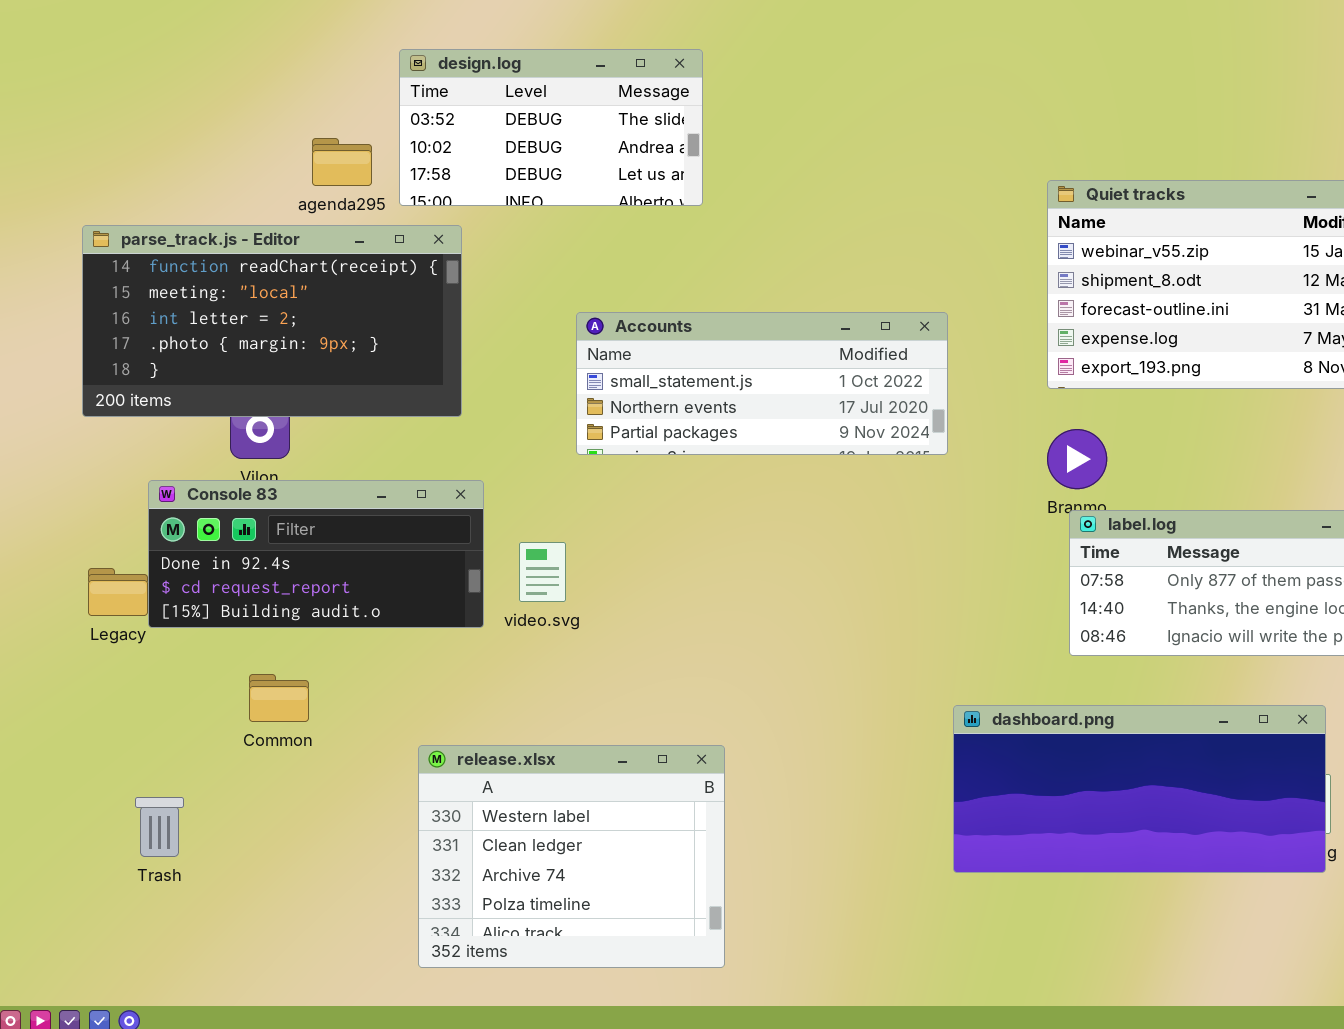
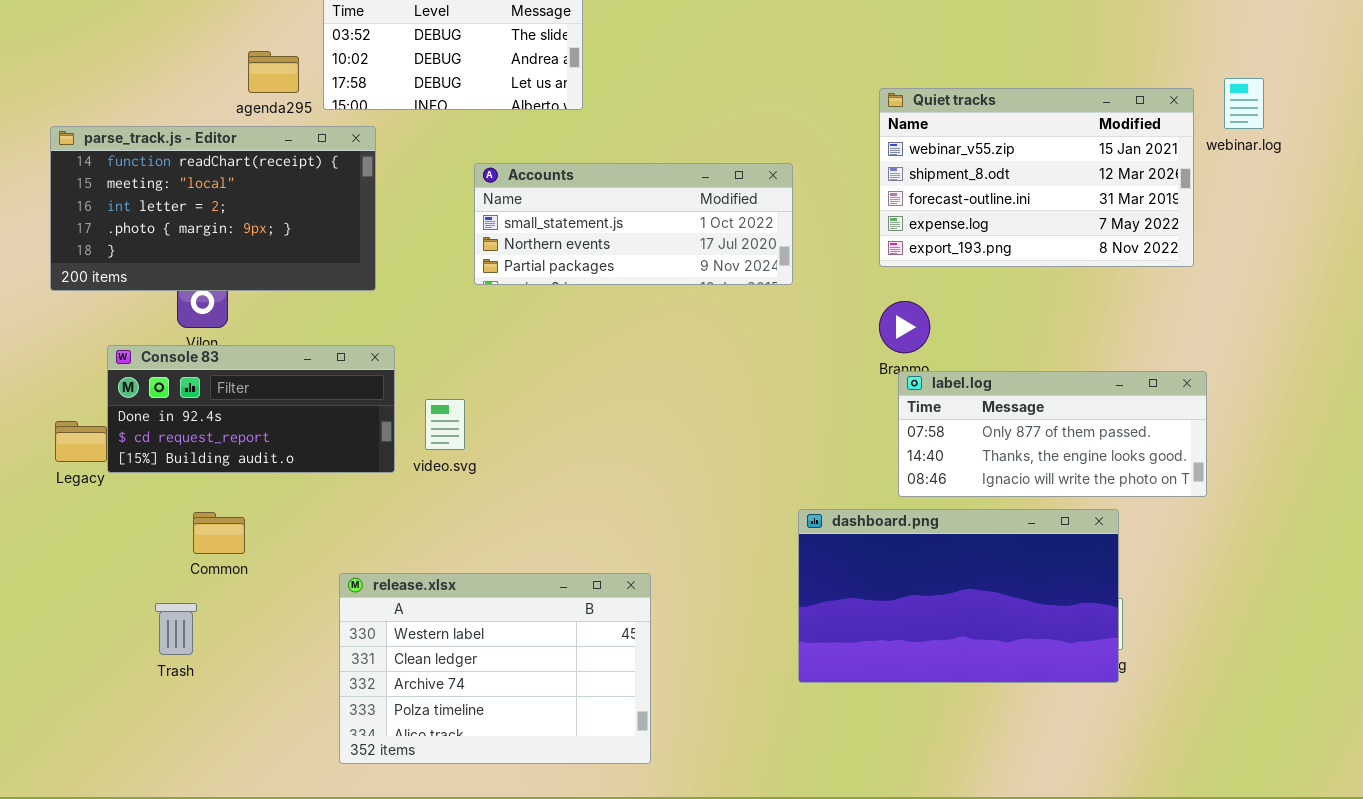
Accounts: [576,312,948,455] -> [474,163,793,285], moved
dashboard.png: [953,705,1326,873] -> [798,509,1119,683], resized
release.xlsx: [418,745,725,968] -> [339,573,651,764], resized
Trash: [135,797,184,857] -> [155,603,197,655], moved

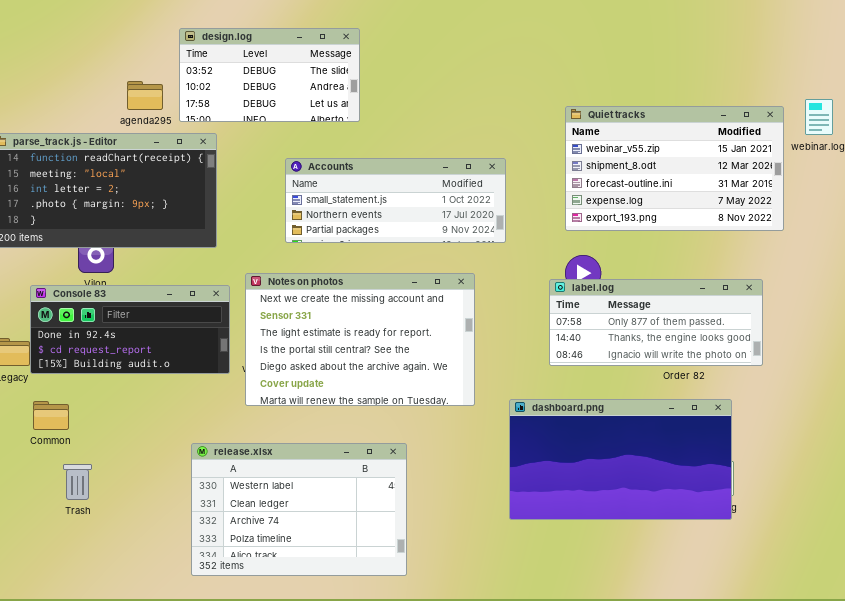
Notes on photos: none -> [245,273,475,406], opened
label.log: [898,371,1207,497] -> [549,279,763,366], moved
Common: [193,512,245,554] -> [33,401,69,430], moved

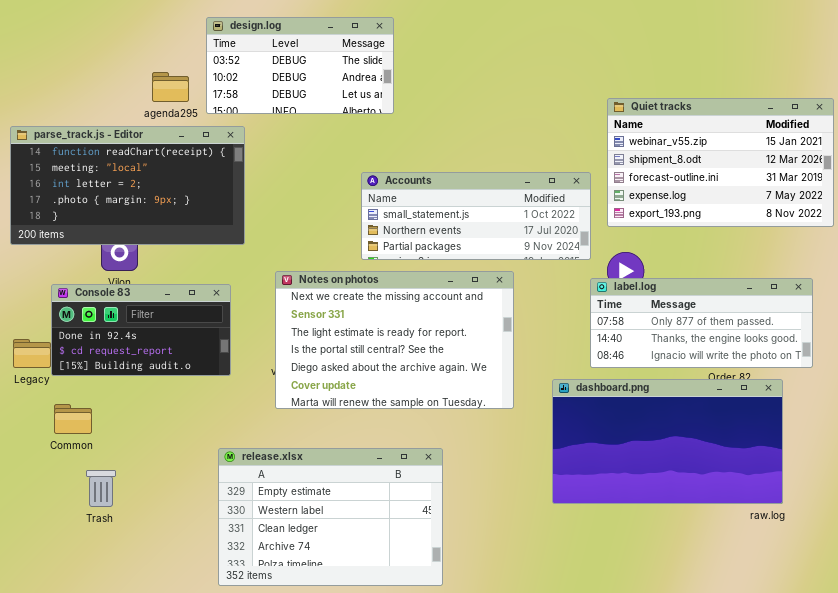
Accounts: [285,158,506,243] -> [361,172,591,260], moved
Console 83: [30,285,230,374] -> [51,284,231,376], resized
dashboard.png: [509,399,732,520] -> [552,379,783,504], moved
release.xlsx: [191,443,407,576] -> [218,448,443,586], scrolled up 1 row

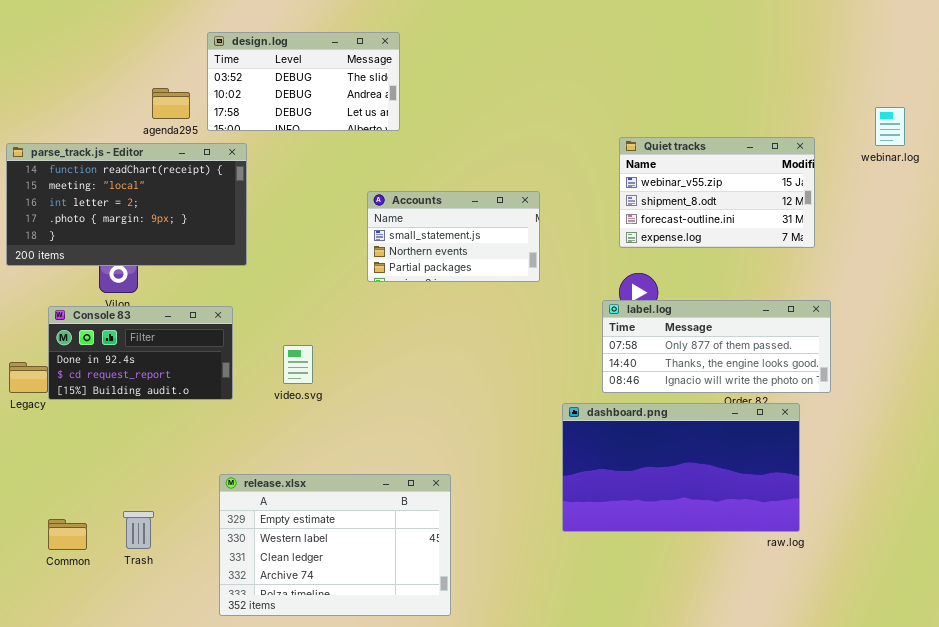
Quiet tracks: [607,98,834,227] -> [619,137,815,248], resized
Accounts: [361,172,591,260] -> [367,191,540,282], resized
Notes on photos: [275,271,514,409] -> none, closed
Common: [54,404,92,434] -> [48,519,87,550], moved
Trash: [86,470,116,507] -> [123,511,154,549], moved

